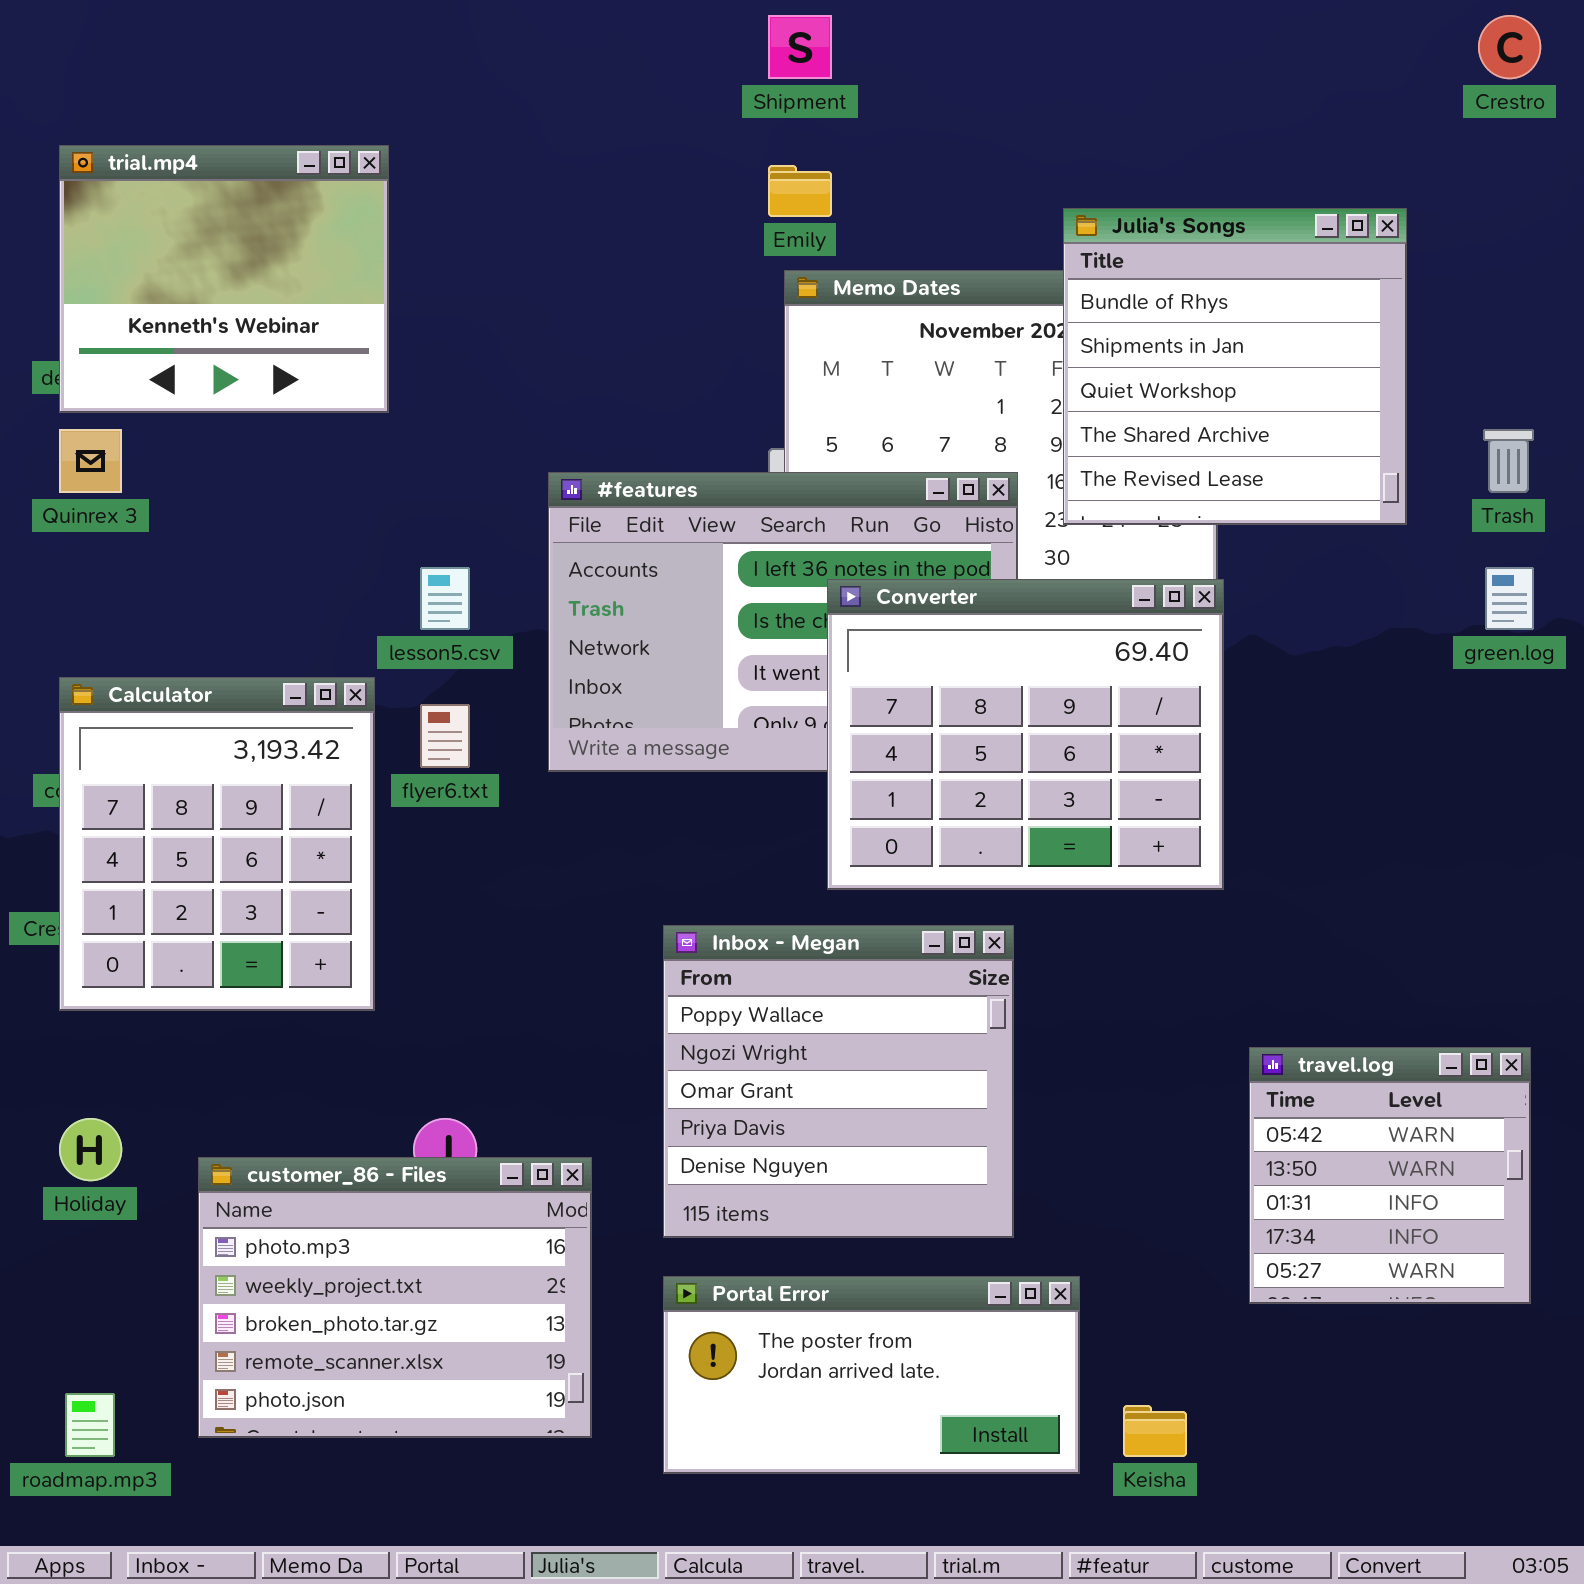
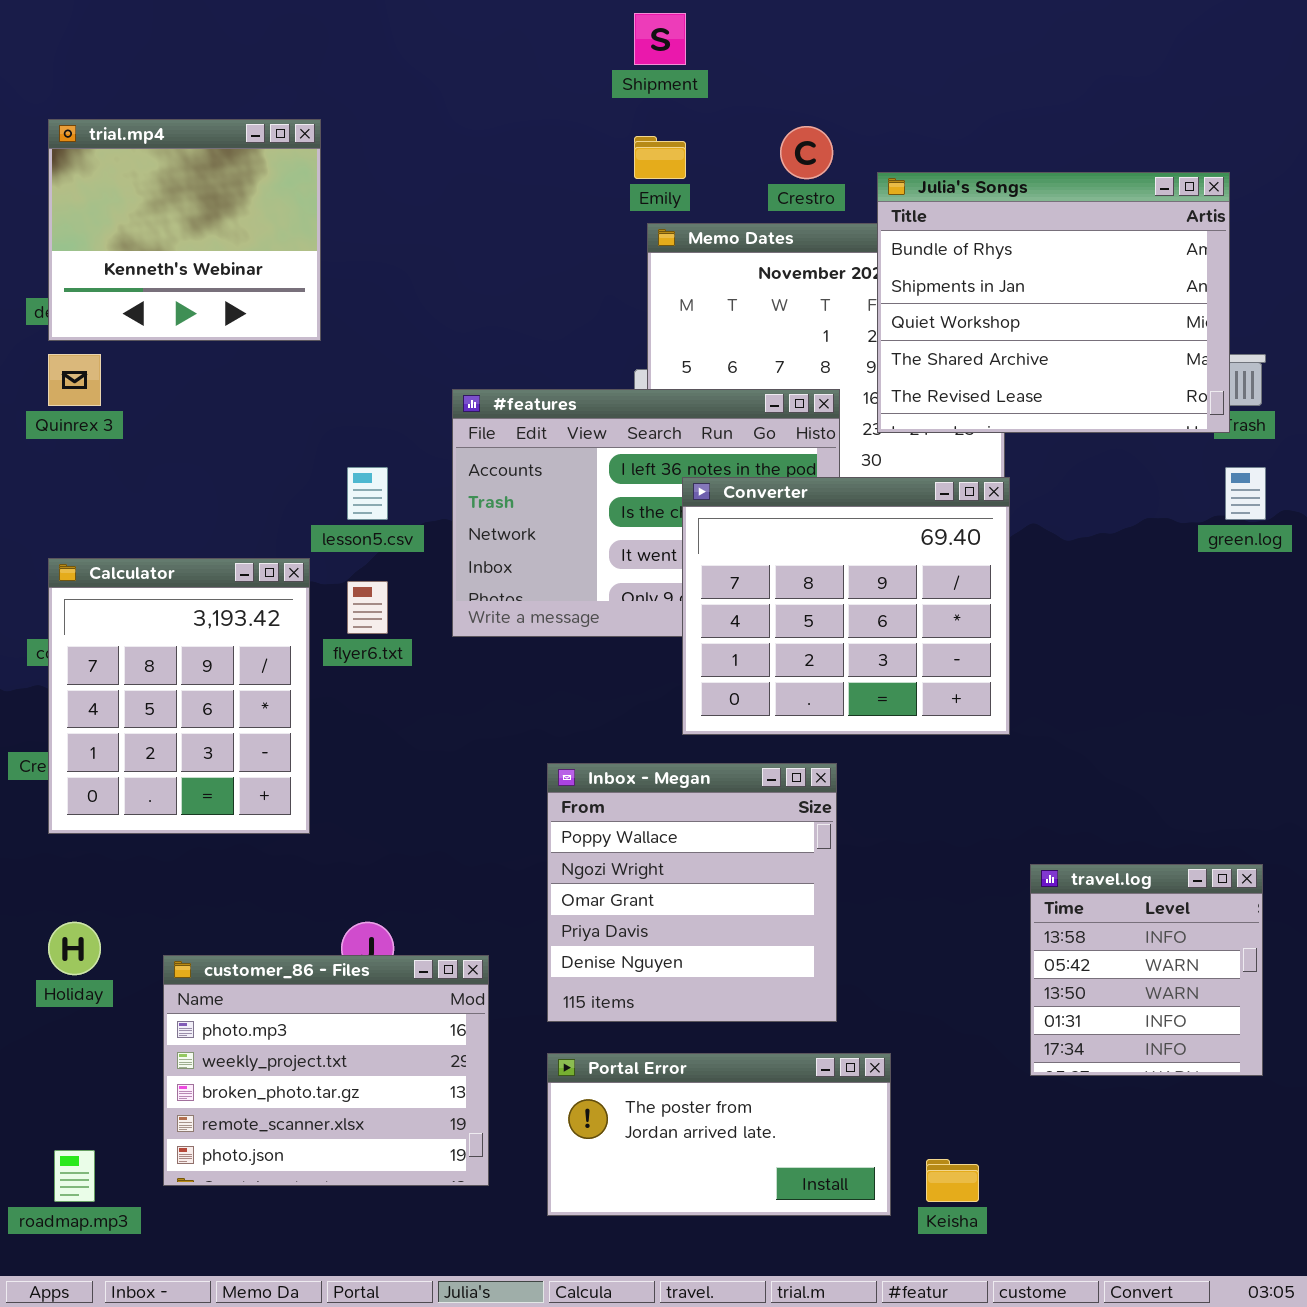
Crestro: [1478,15,1541,79] -> [780,126,833,179], moved
Julia's Songs: [1063,208,1407,525] -> [877,172,1230,433], resized
travel.log: [1249,1047,1531,1304] -> [1030,864,1263,1076], scrolled up 1 row

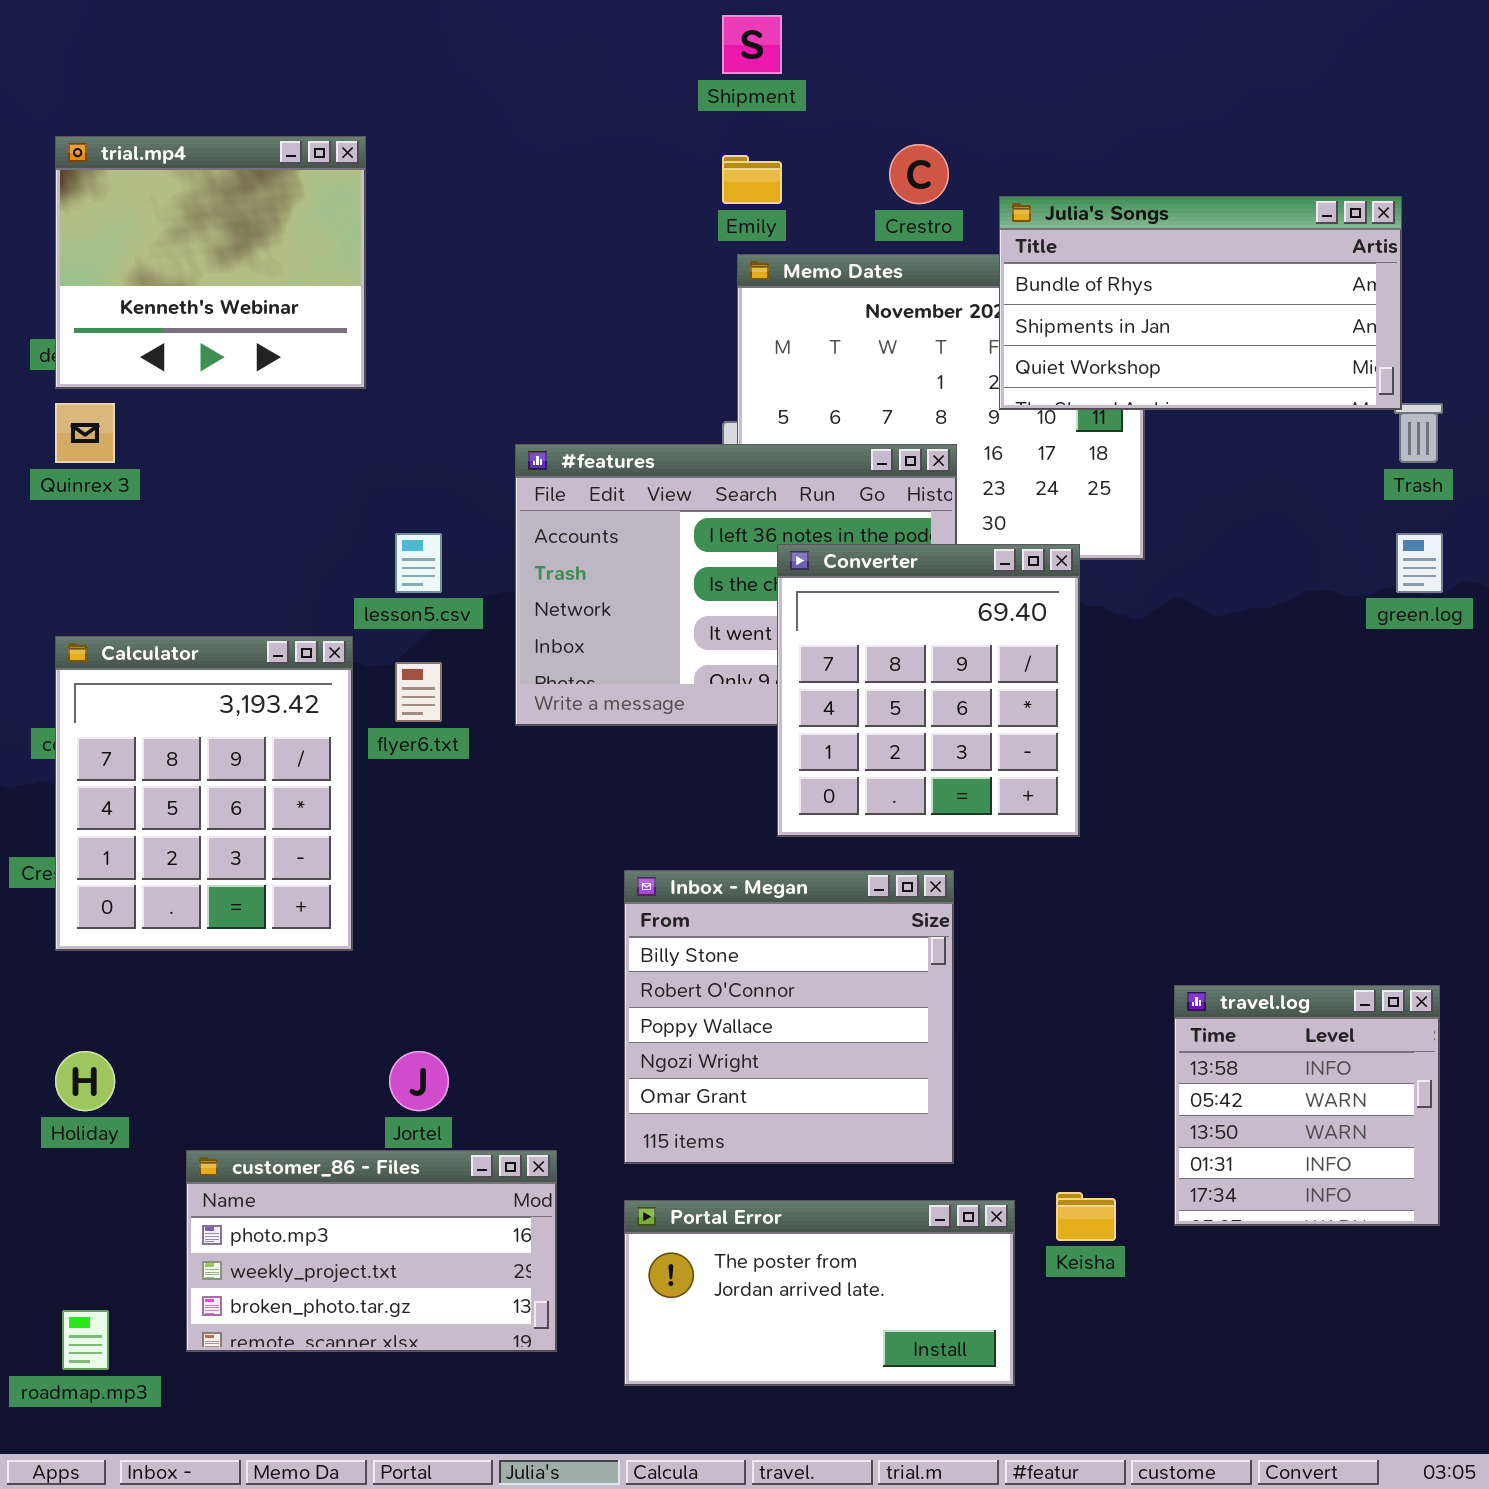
Julia's Songs: [877,172,1230,433] -> [999,196,1402,410], resized
Converter: [682,477,1010,735] -> [777,544,1080,837], resized
Inbox - Megan: [547,763,837,1022] -> [624,870,954,1164], scrolled up 2 rows
customer_86 - Files: [163,955,489,1186] -> [186,1150,557,1352], resized
Keisha: [926,1159,979,1202] -> [1056,1192,1116,1241], moved

